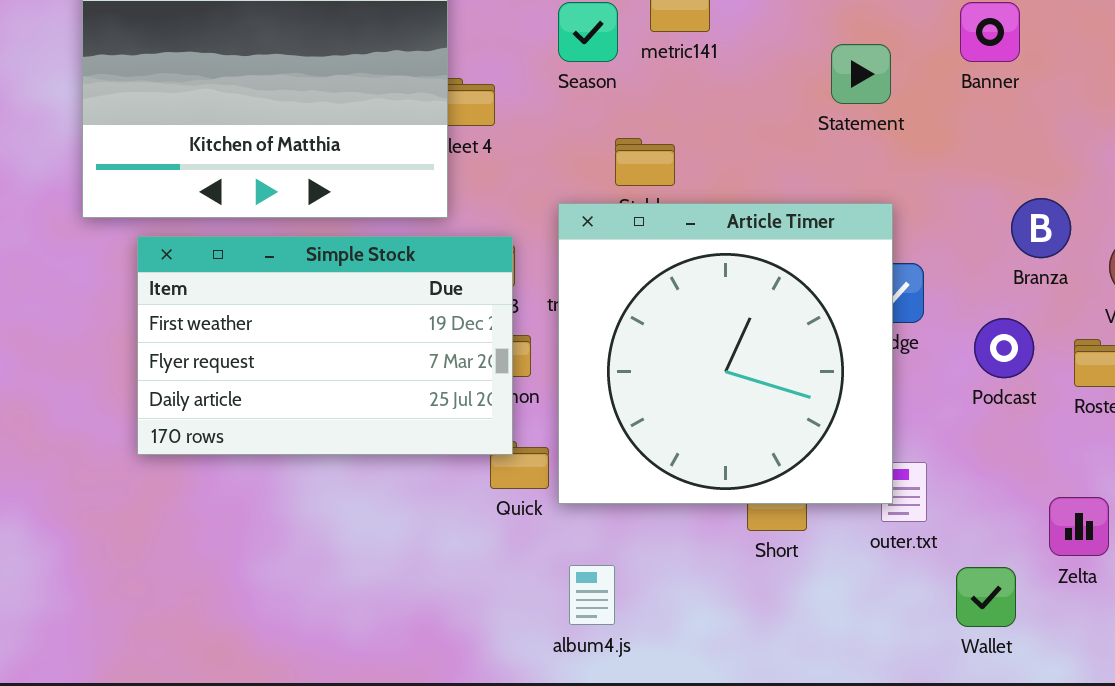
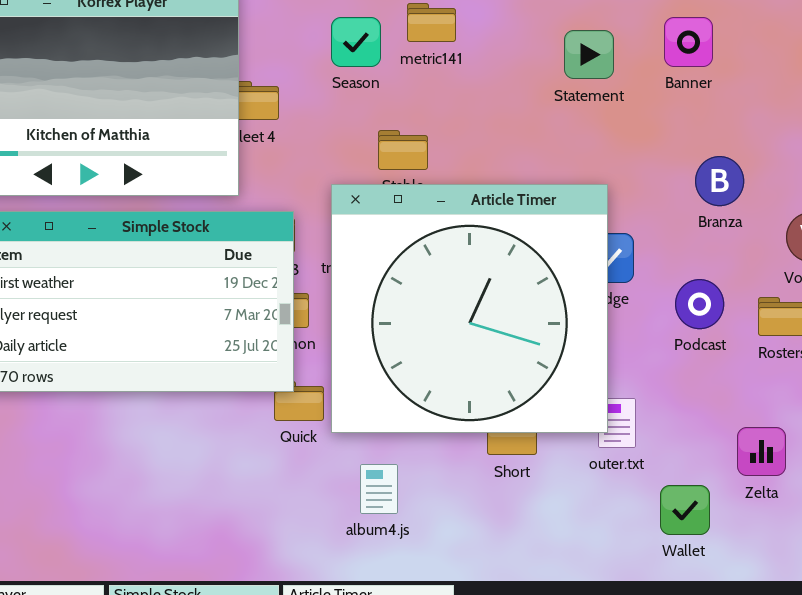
Statement: [831,44,891,104] -> [564,30,614,79], moved
Branza: [1011,198,1071,258] -> [695,156,744,206], moved
album4.js: [569,565,615,625] -> [360,464,398,514], moved

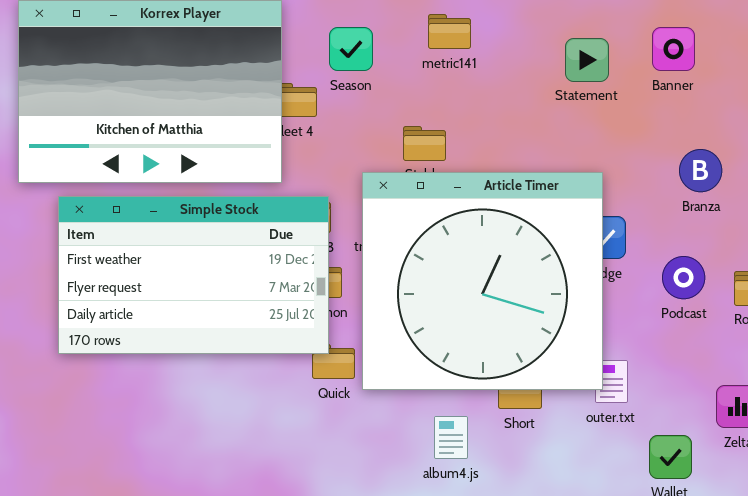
Season: [331,17,381,67] -> [329,27,373,71], moved
album4.js: [360,464,398,514] -> [434,416,468,459], moved

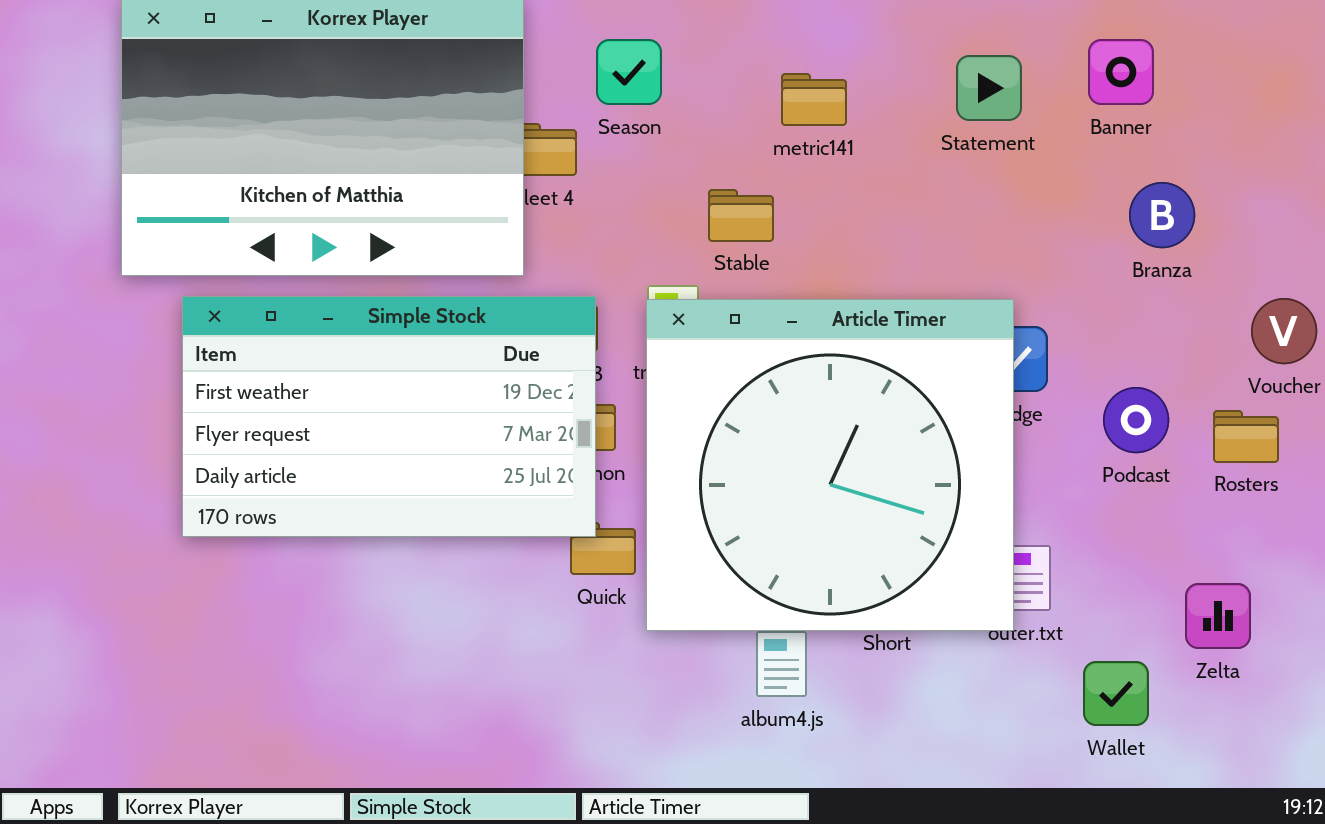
metric141: [428,14,471,49] -> [781,73,847,126], moved
Branza: [679,149,722,192] -> [1129,182,1195,248], moved
Article Timer: [362,172,603,390] -> [646,299,1014,631], moved

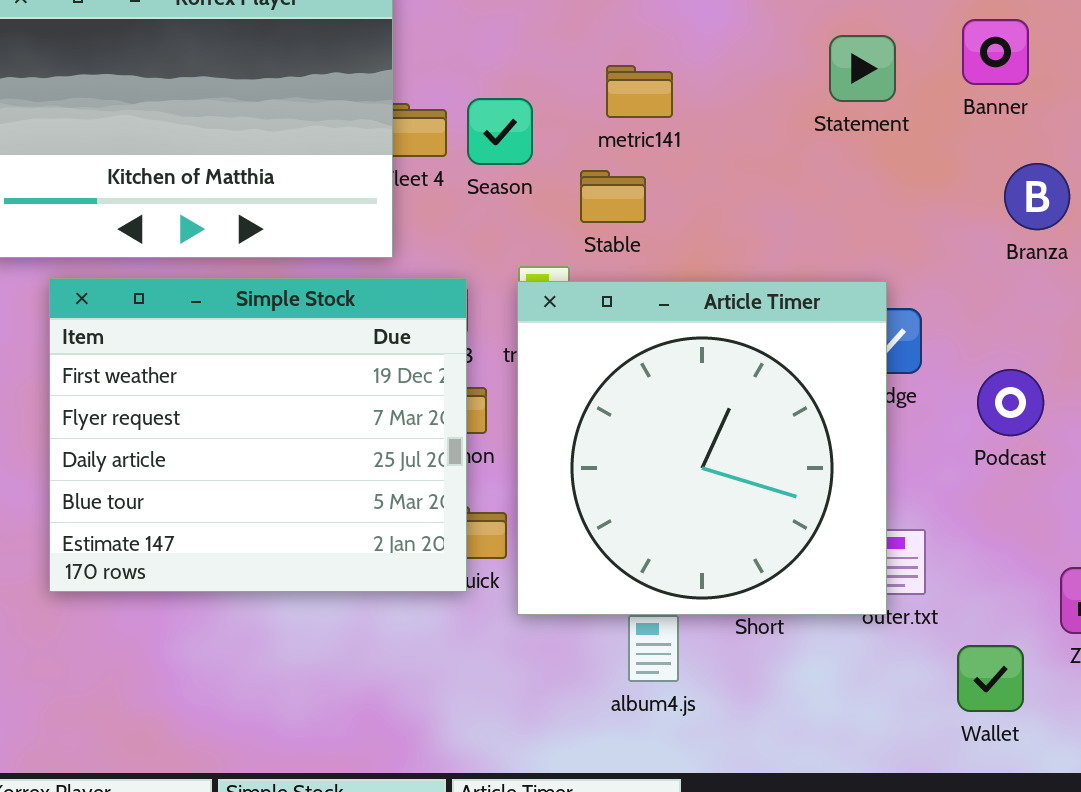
Season: [596,39,662,105] -> [467,98,533,165], moved
metric141: [781,73,847,126] -> [606,65,673,118], moved
Simple Stock: [182,296,596,537] -> [49,278,467,592], resized

